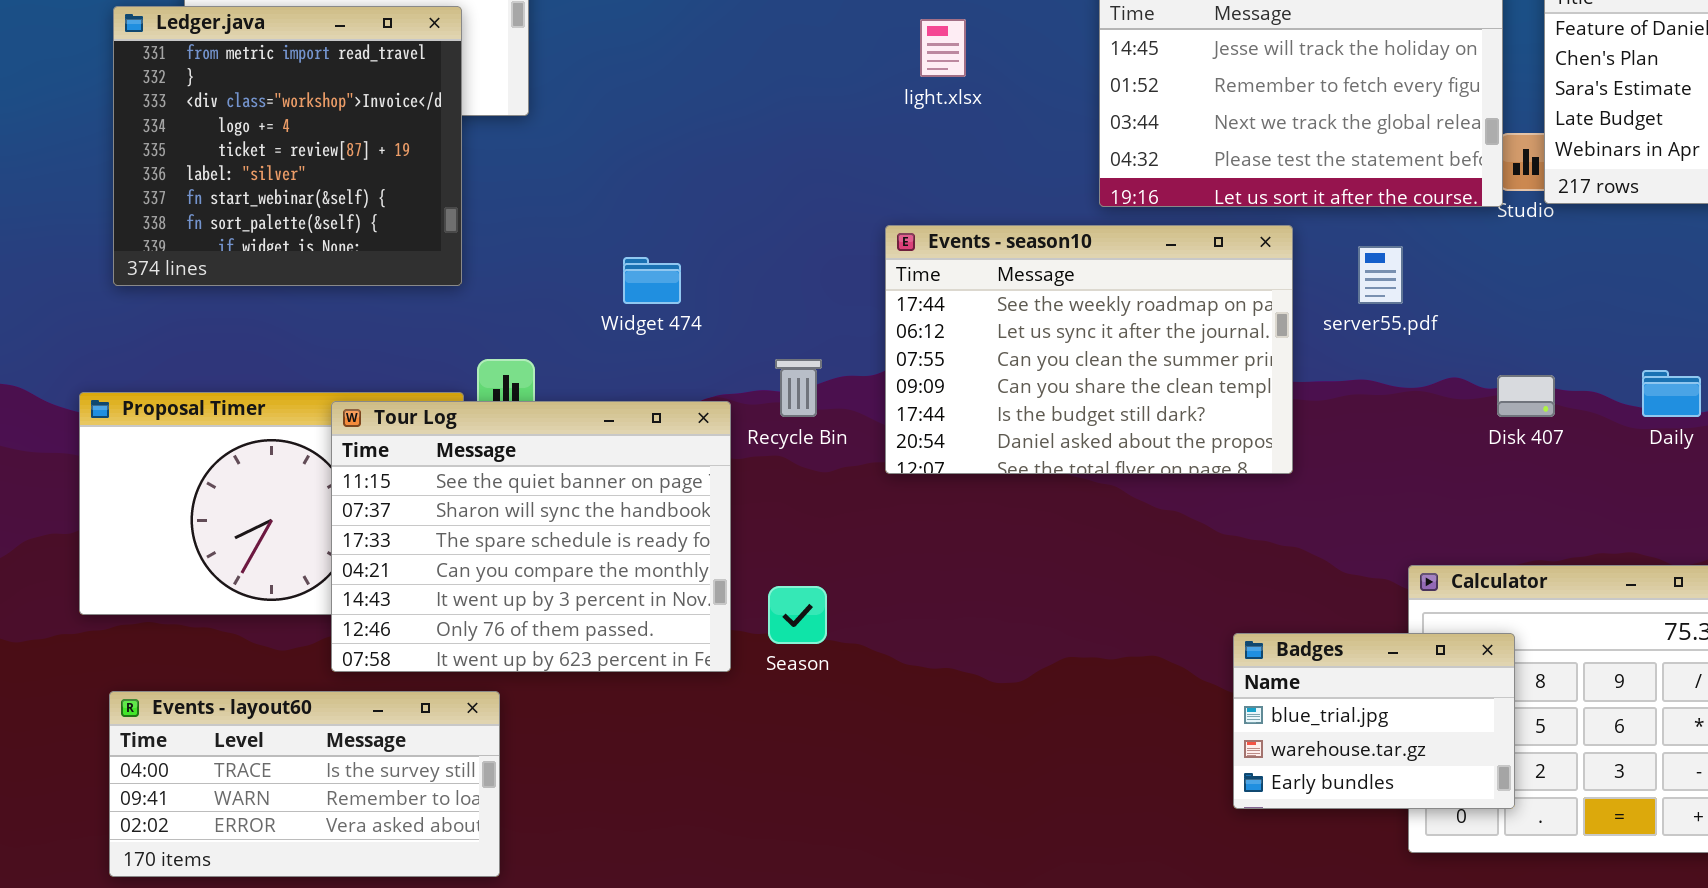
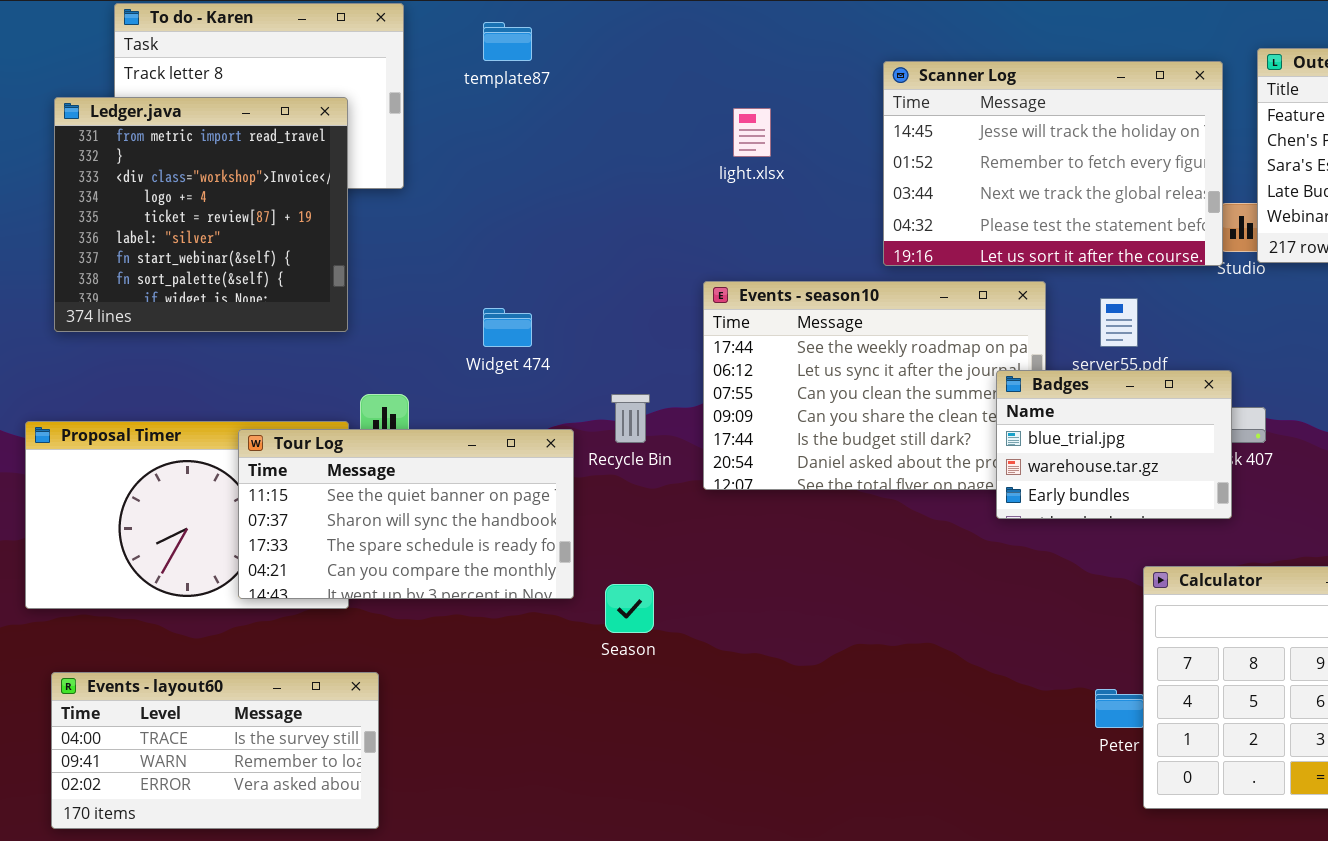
Tour Log: [331,401,731,672] -> [238,429,574,599], resized
Badges: [1233,633,1515,809] -> [996,370,1232,519], moved

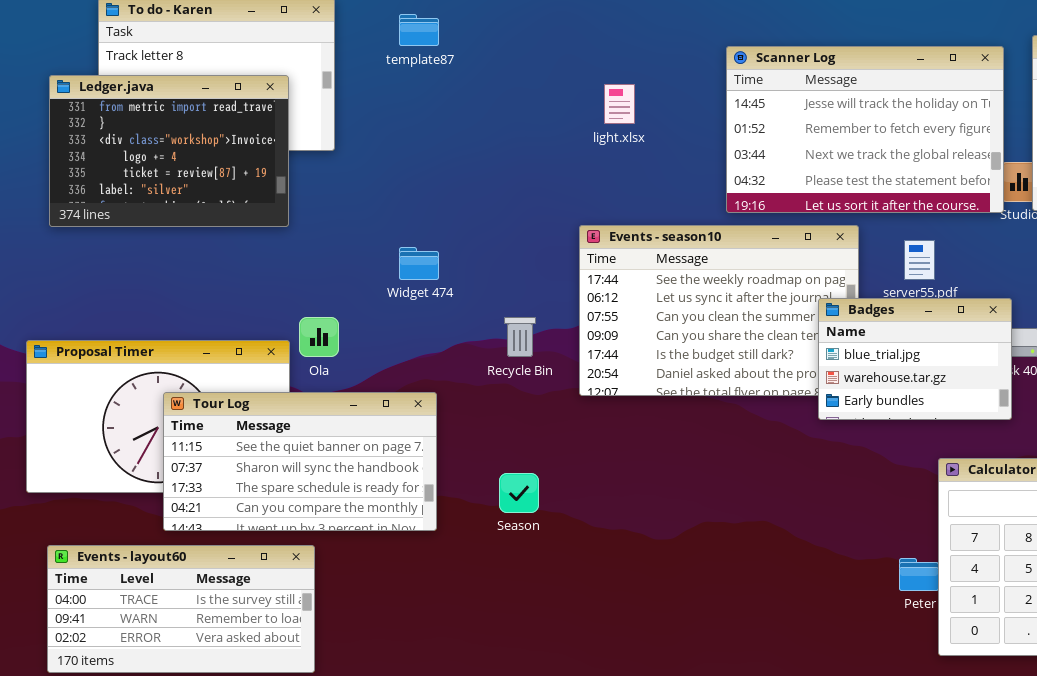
Ledger.java: [54,97,348,332] -> [49,75,289,227], resized
Tour Log: [238,429,574,599] -> [163,392,437,531], moved

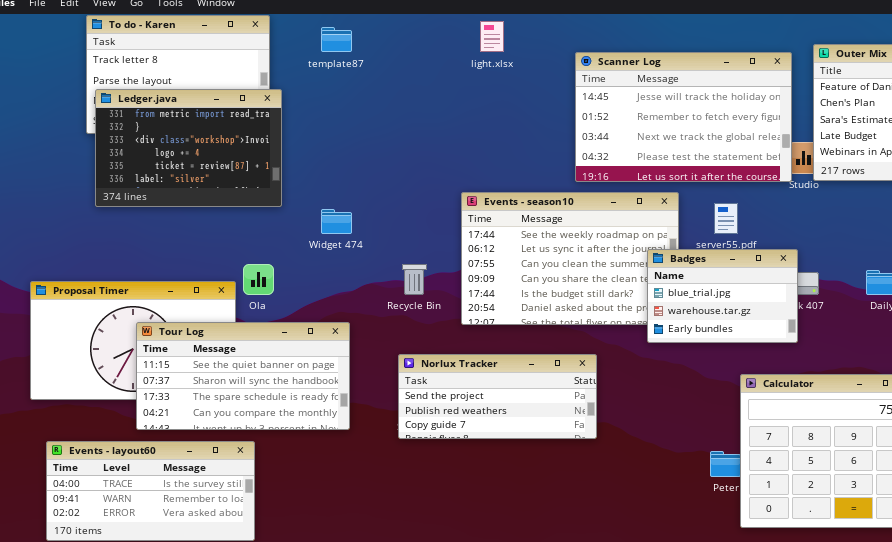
Ledger.java: [49,75,289,227] -> [95,89,282,207], moved
light.xlsx: [604,84,635,124] -> [480,21,504,52], moved
Norlux Tracker: none -> [398,354,597,439], opened

